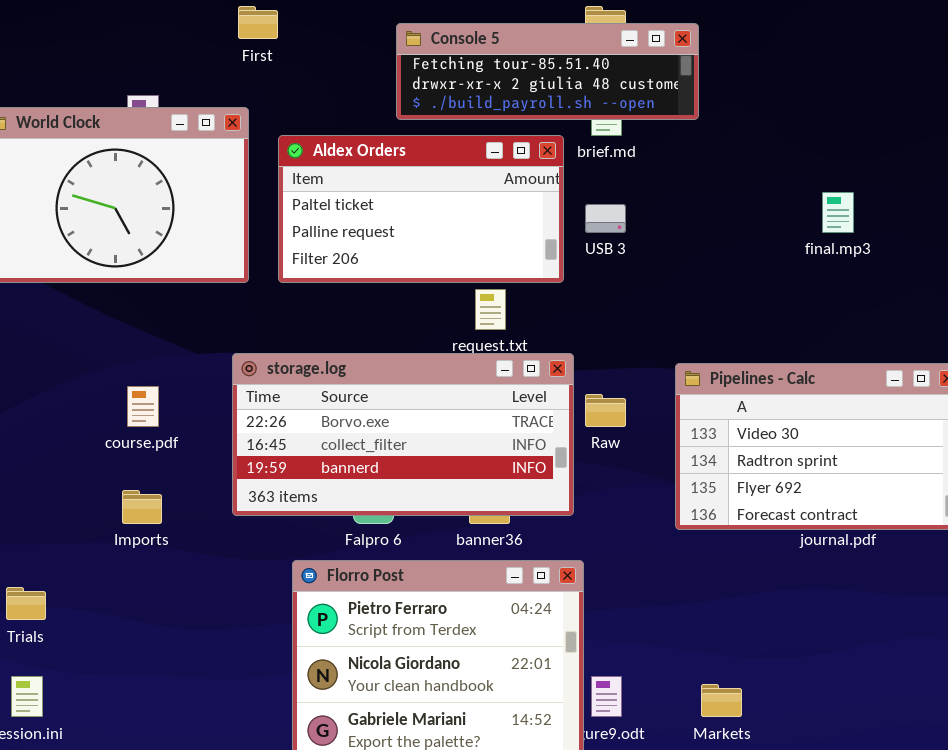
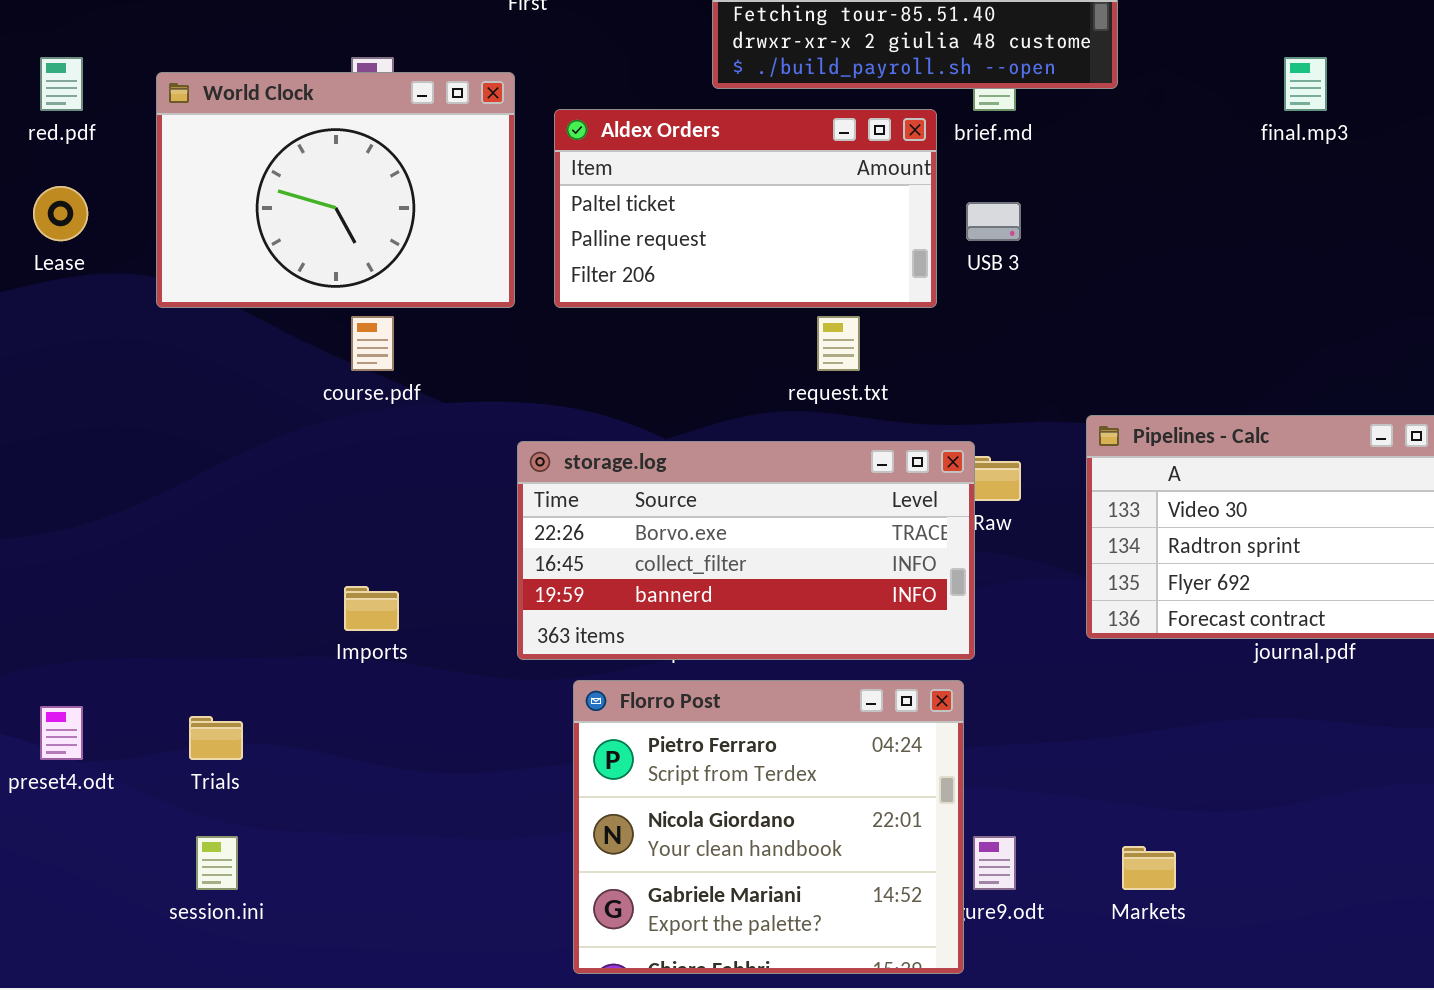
final.mp3: [822,192,854,233] -> [1284,57,1327,111], moved
storage.log: [232,353,574,516] -> [517,441,975,660], moved
course.pdf: [127,386,159,427] -> [351,316,394,371], moved

